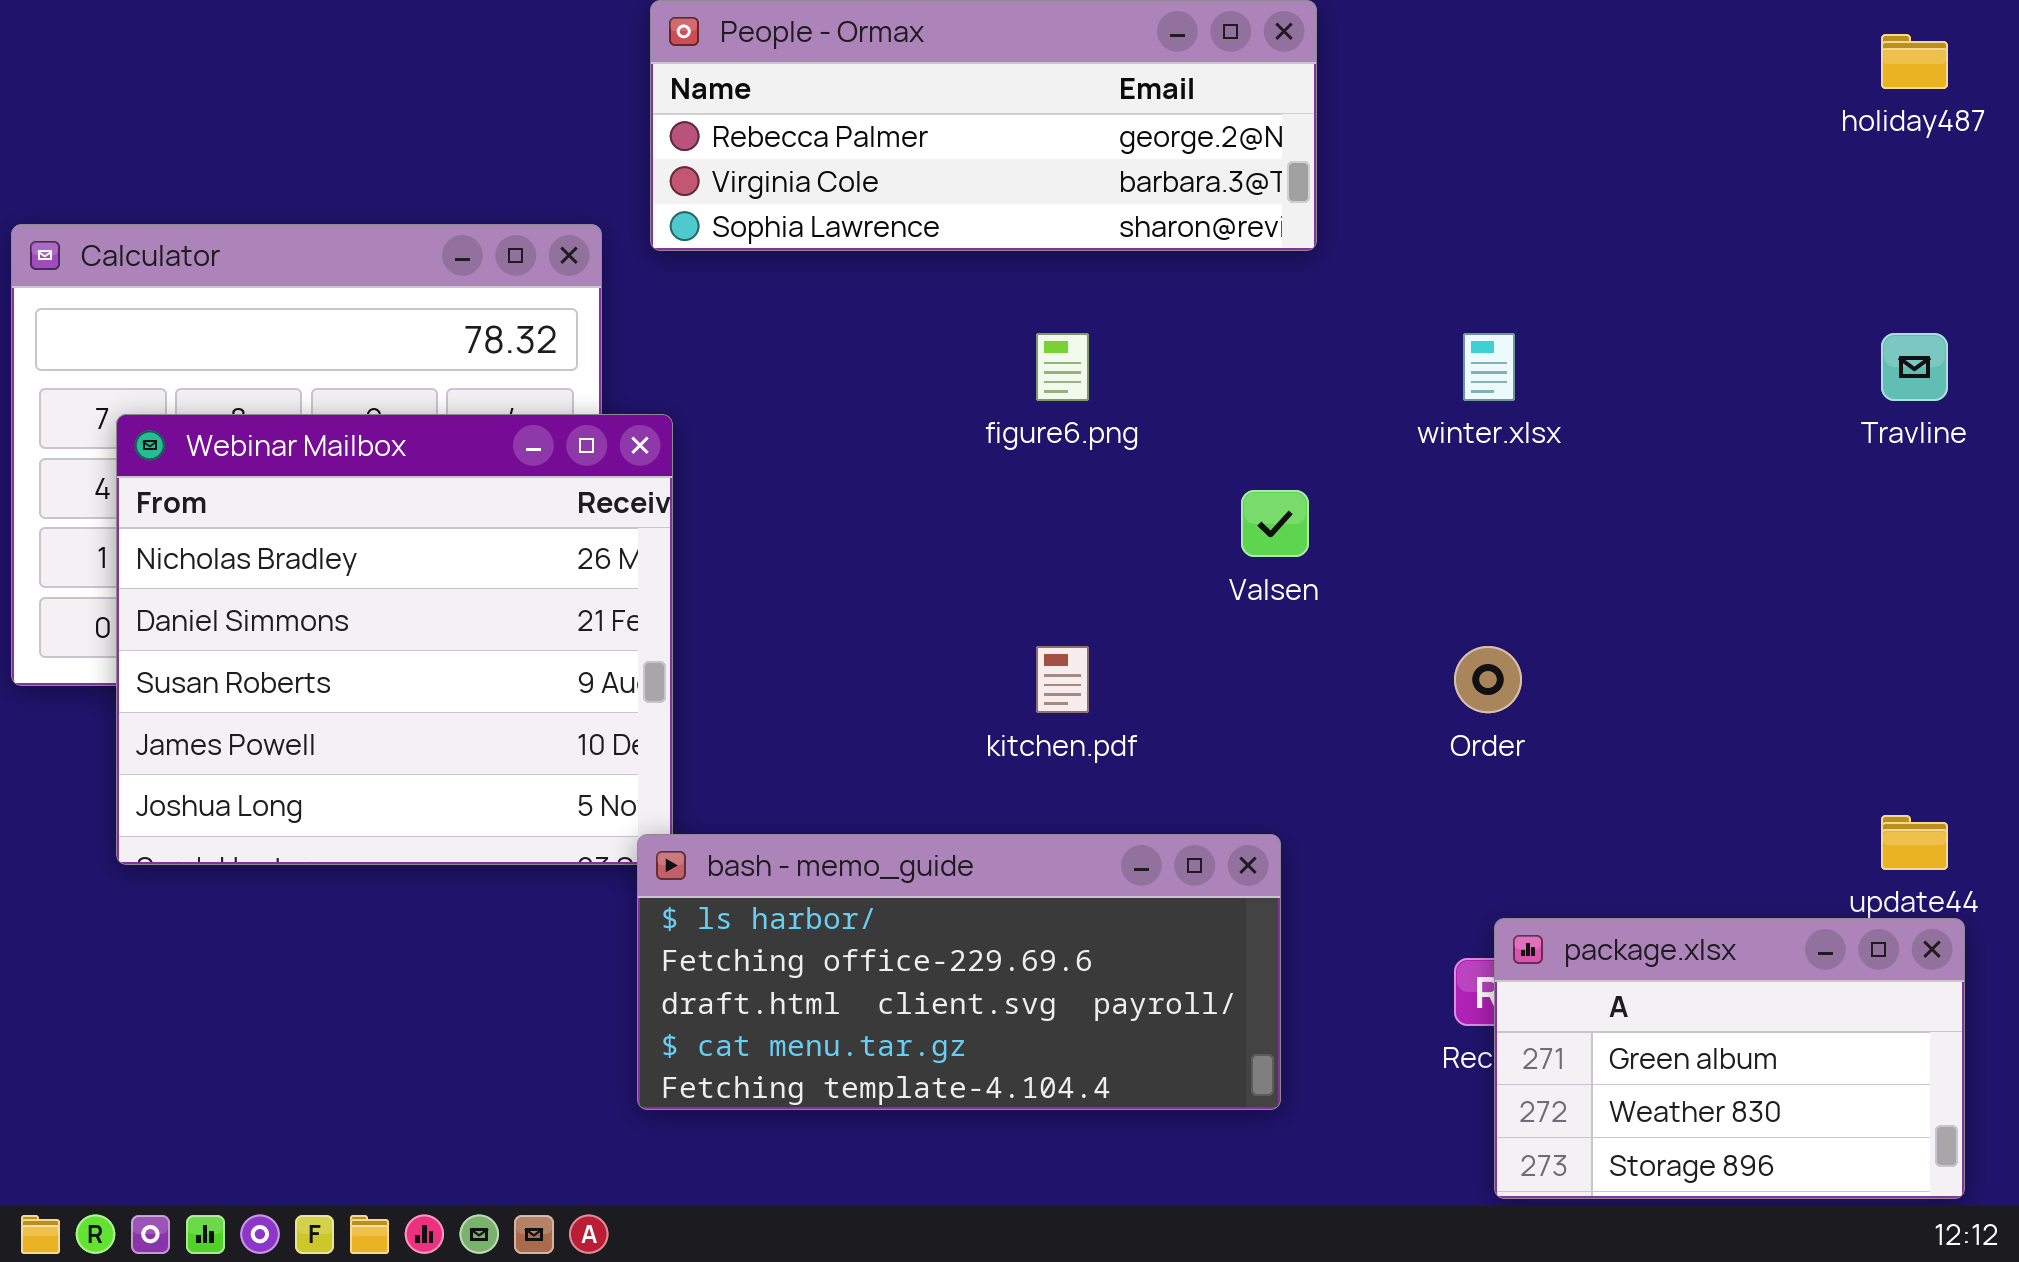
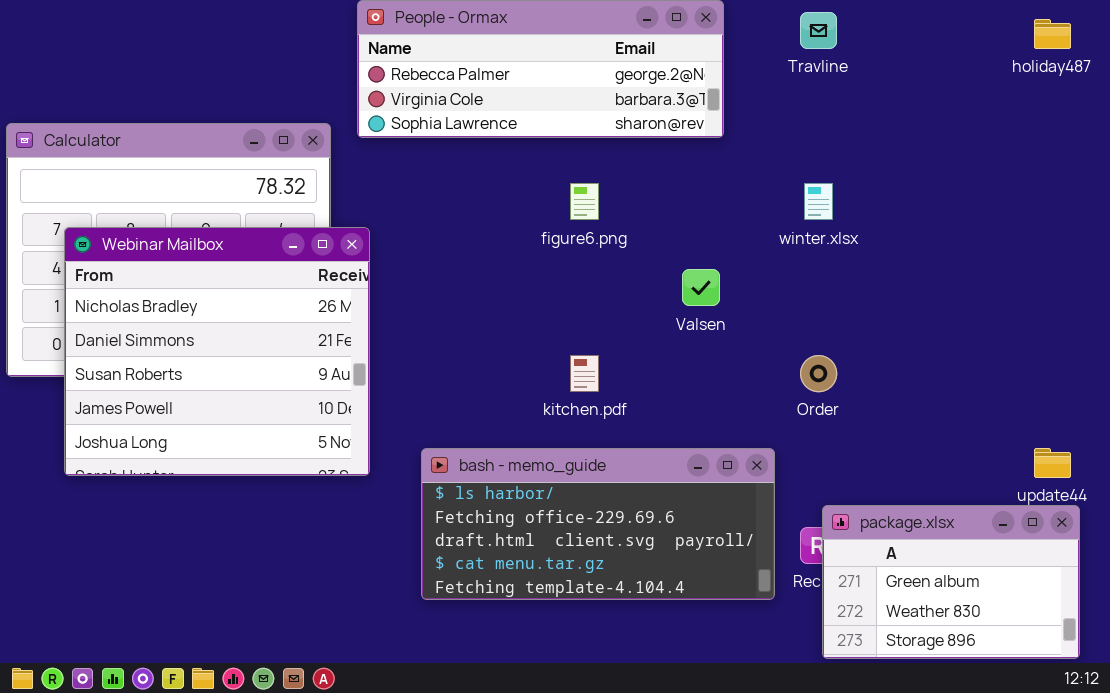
Travline: [1881,333,1948,401] -> [800,12,837,49], moved
bash - memo_guide: [637,834,1281,1110] -> [421,448,775,600], moved

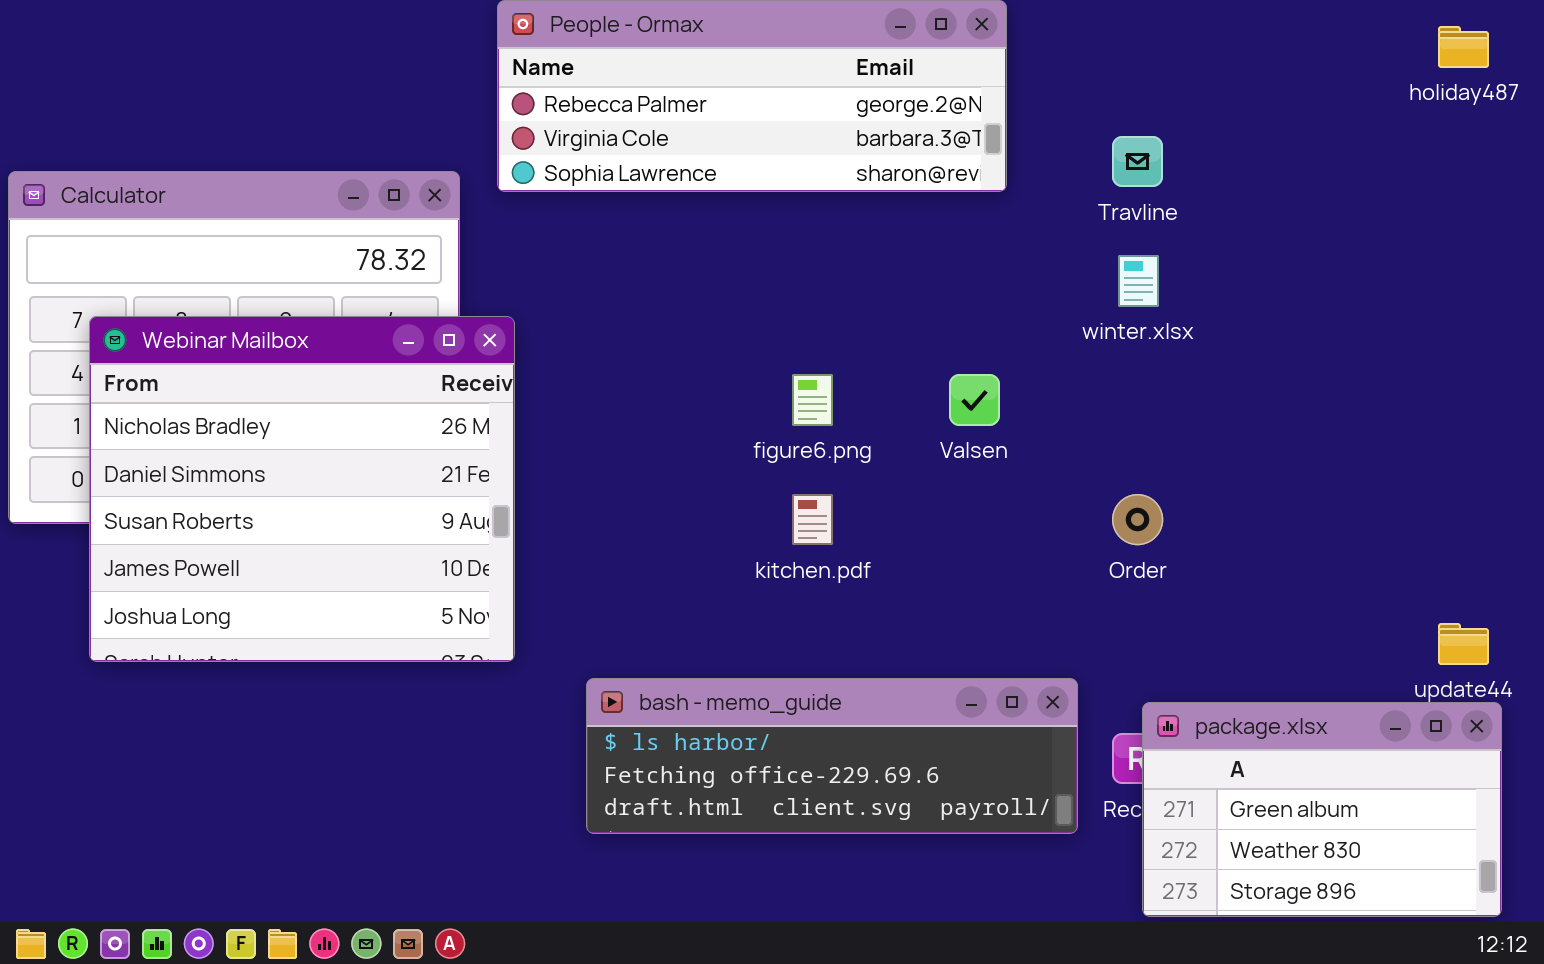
Travline: [800,12,837,49] -> [1112,136,1163,187], moved
figure6.png: [570,183,599,220] -> [792,374,833,426], moved
bash - memo_guide: [421,448,775,600] -> [586,678,1078,834], resized

